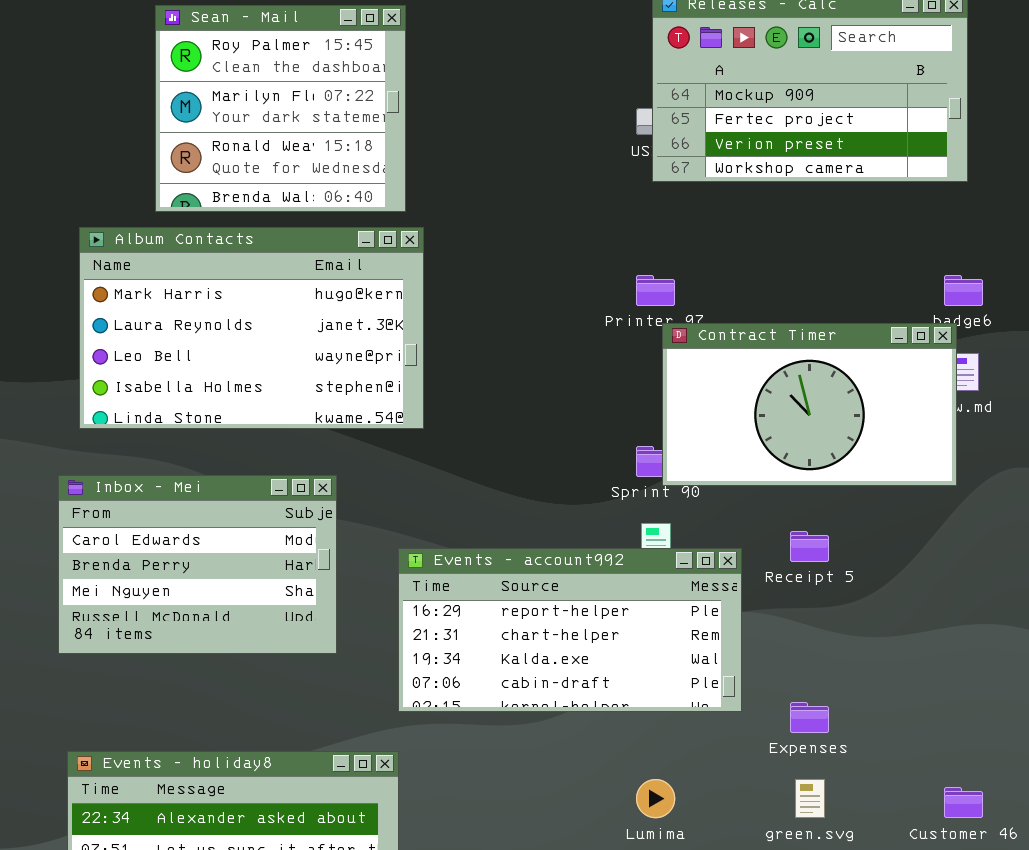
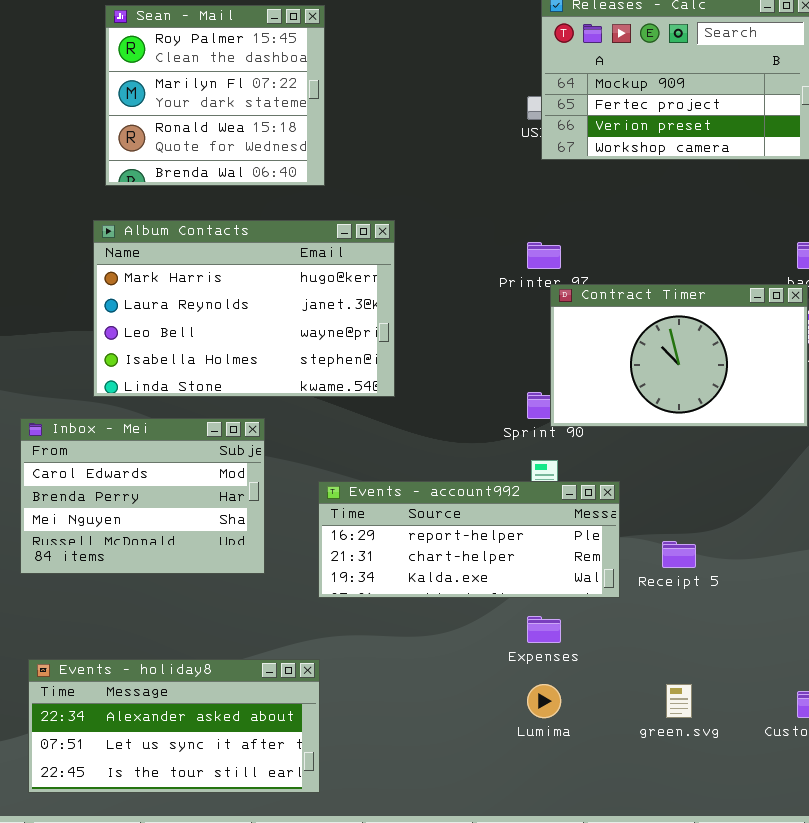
Album Contacts: [79,227,424,429] -> [93,220,395,397], moved
Receipt 5: [790,531,829,562] -> [662,541,696,568], moved
Events - account992: [398,548,742,712] -> [318,481,620,598], resized
Expenses: [790,702,829,733] -> [527,616,561,643], moved

